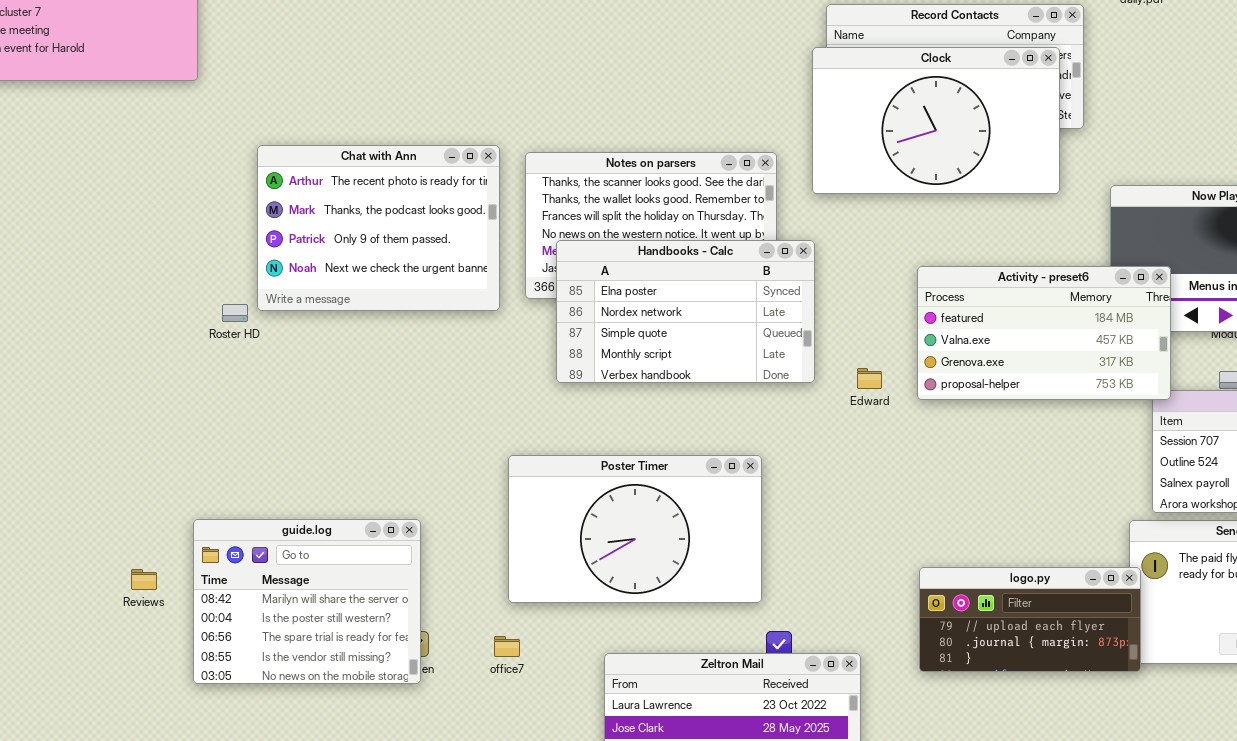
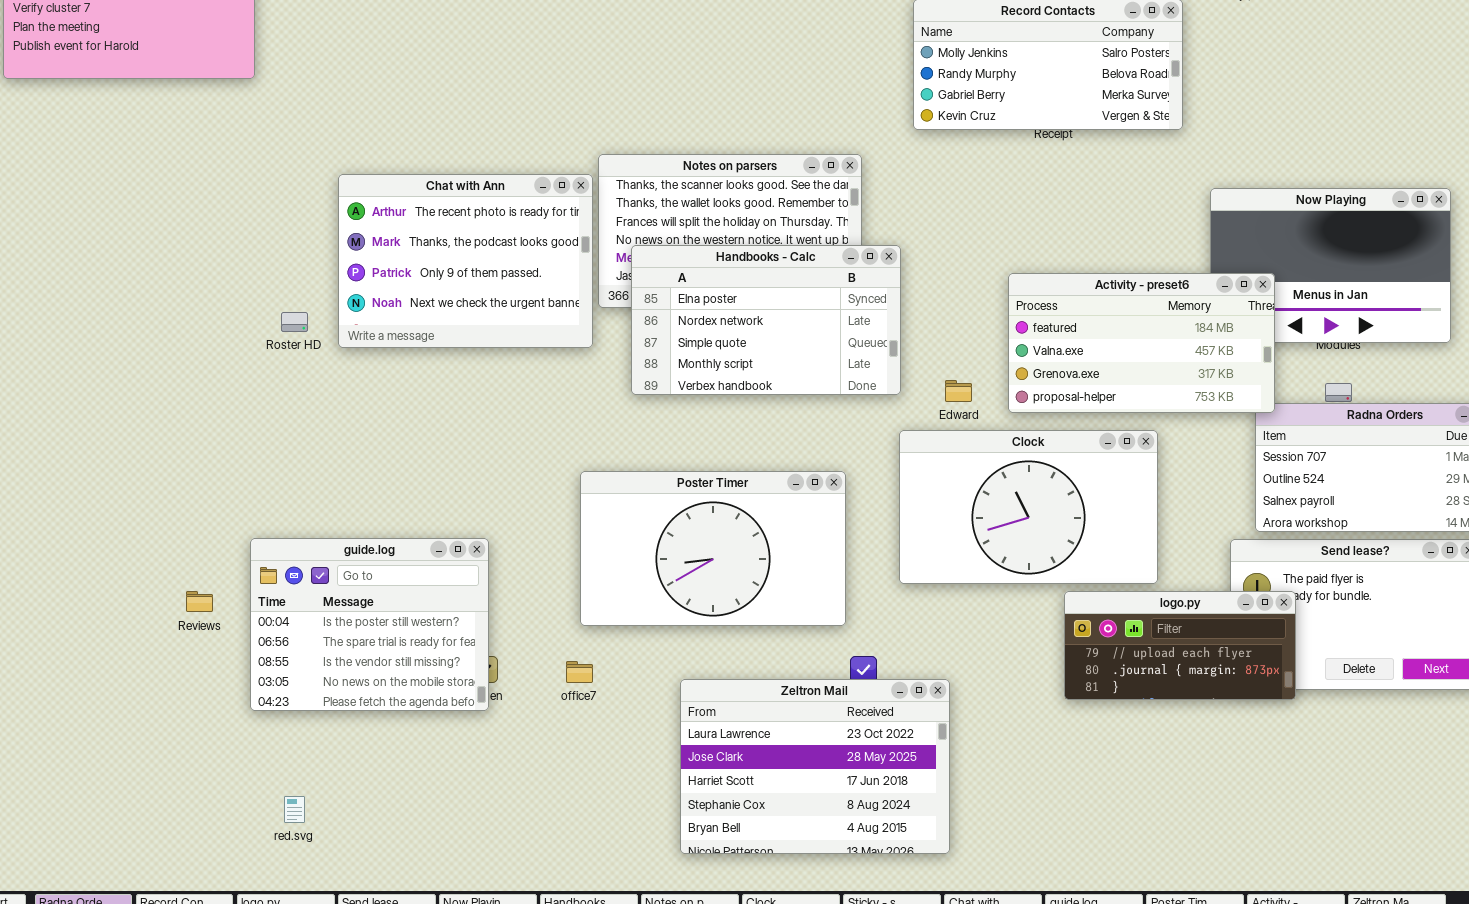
Clock: [812,47,1060,194] -> [899,430,1158,584], moved
Chat with Ann: [257,145,500,311] -> [338,174,593,348], moved
guide.log: [193,519,421,684] -> [250,538,489,711], scrolled down 1 row
logo.py: [919,567,1141,672] -> [1064,591,1296,700], moved

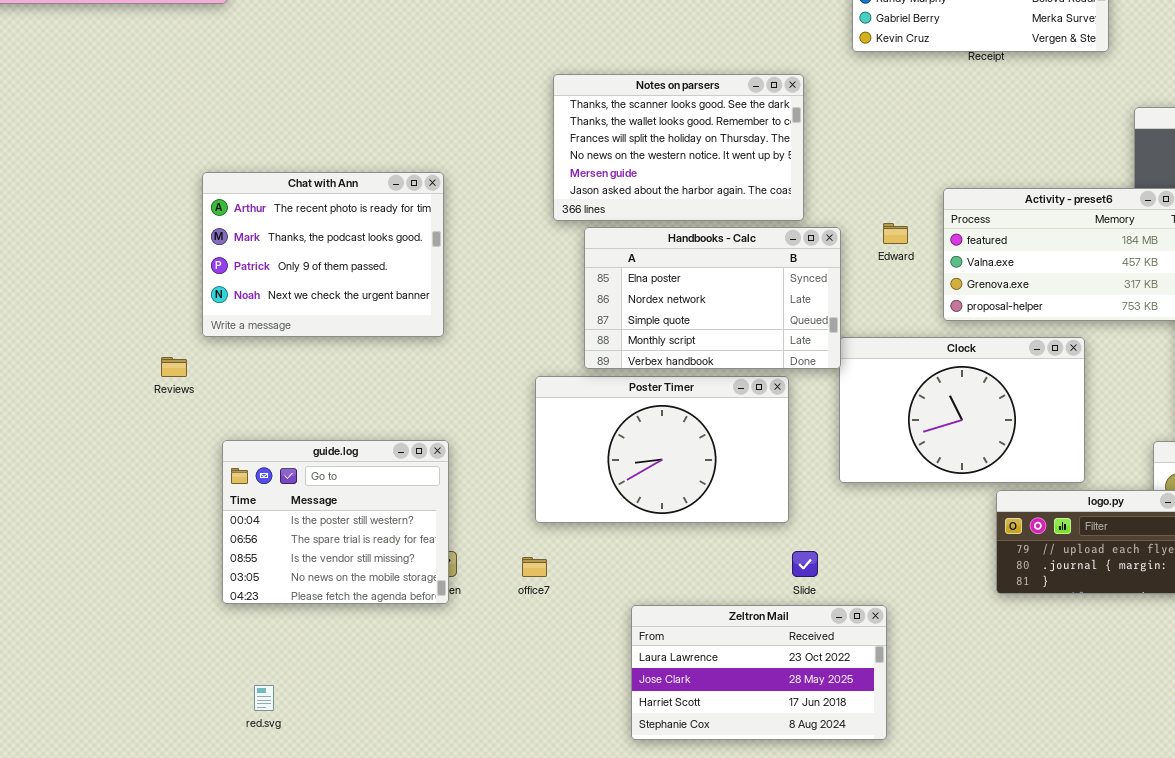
Chat with Ann: [338,174,593,348] -> [202,172,444,337], moved
Handbooks - Calc: [631,245,901,395] -> [584,227,841,369], moved
Edward: [945,380,972,402] -> [883,223,908,244], moved
Reviews: [186,591,213,612] -> [161,357,187,377], moved
Zeltron Mail: [680,679,950,854] -> [631,605,887,740], resized

